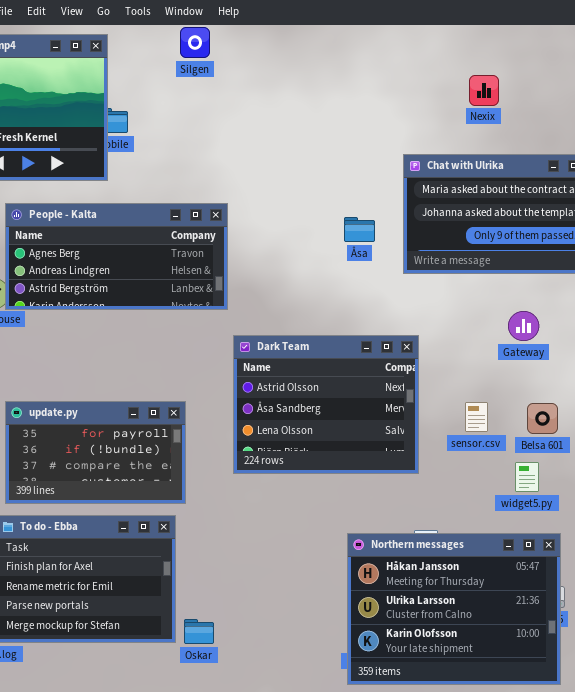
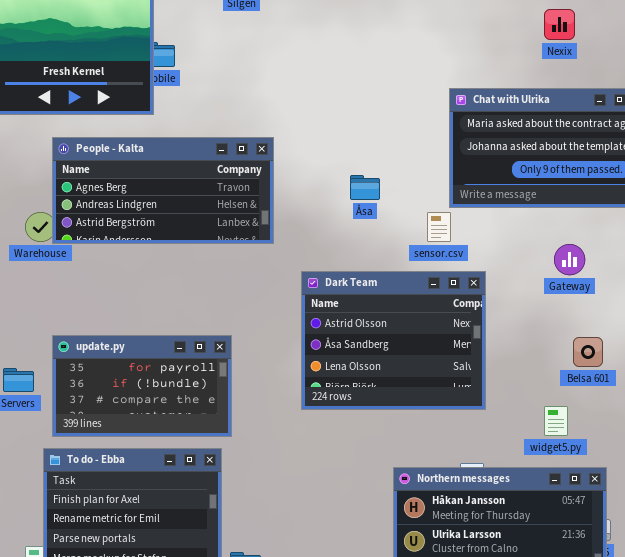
Nexix: [469,75,499,106] -> [544,9,575,40], moved
Åsa: [344,217,375,242] -> [350,175,380,200], moved
Dark Team: [233,335,419,474] -> [301,271,486,410], moved
sensor.csv: [465,402,488,432] -> [427,212,451,242], moved
widget5.py: [515,462,539,492] -> [544,406,568,436], moved

